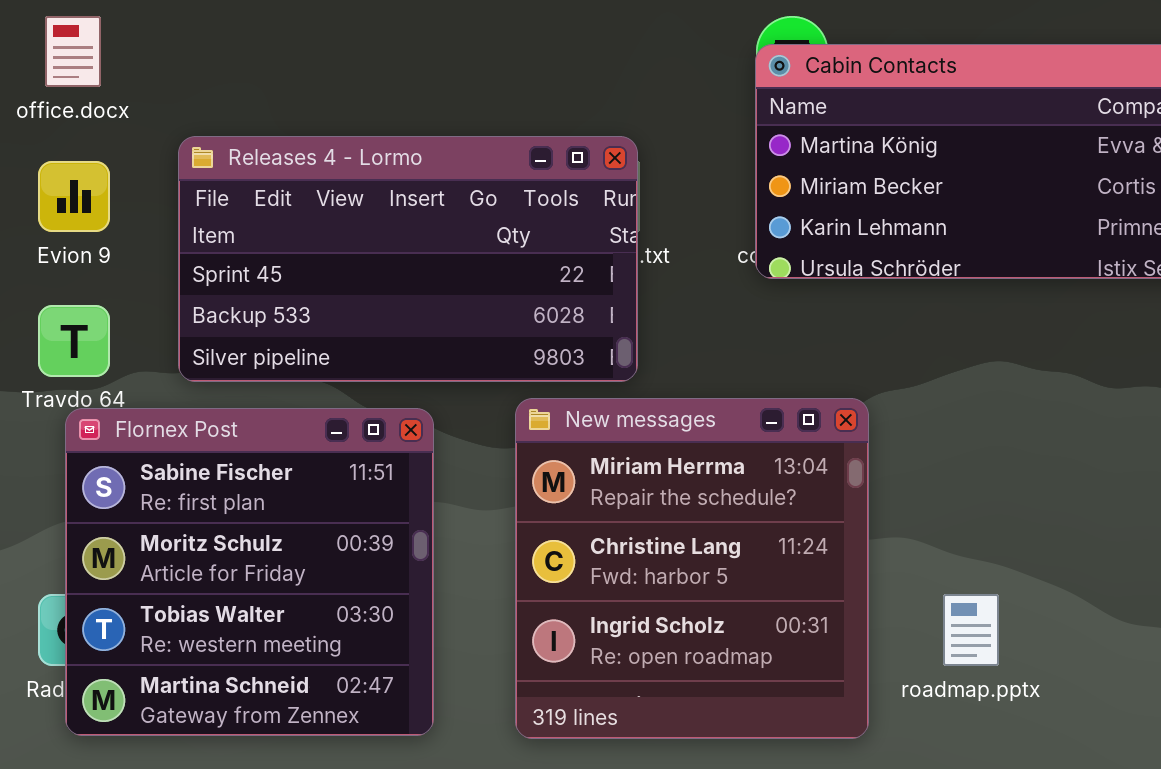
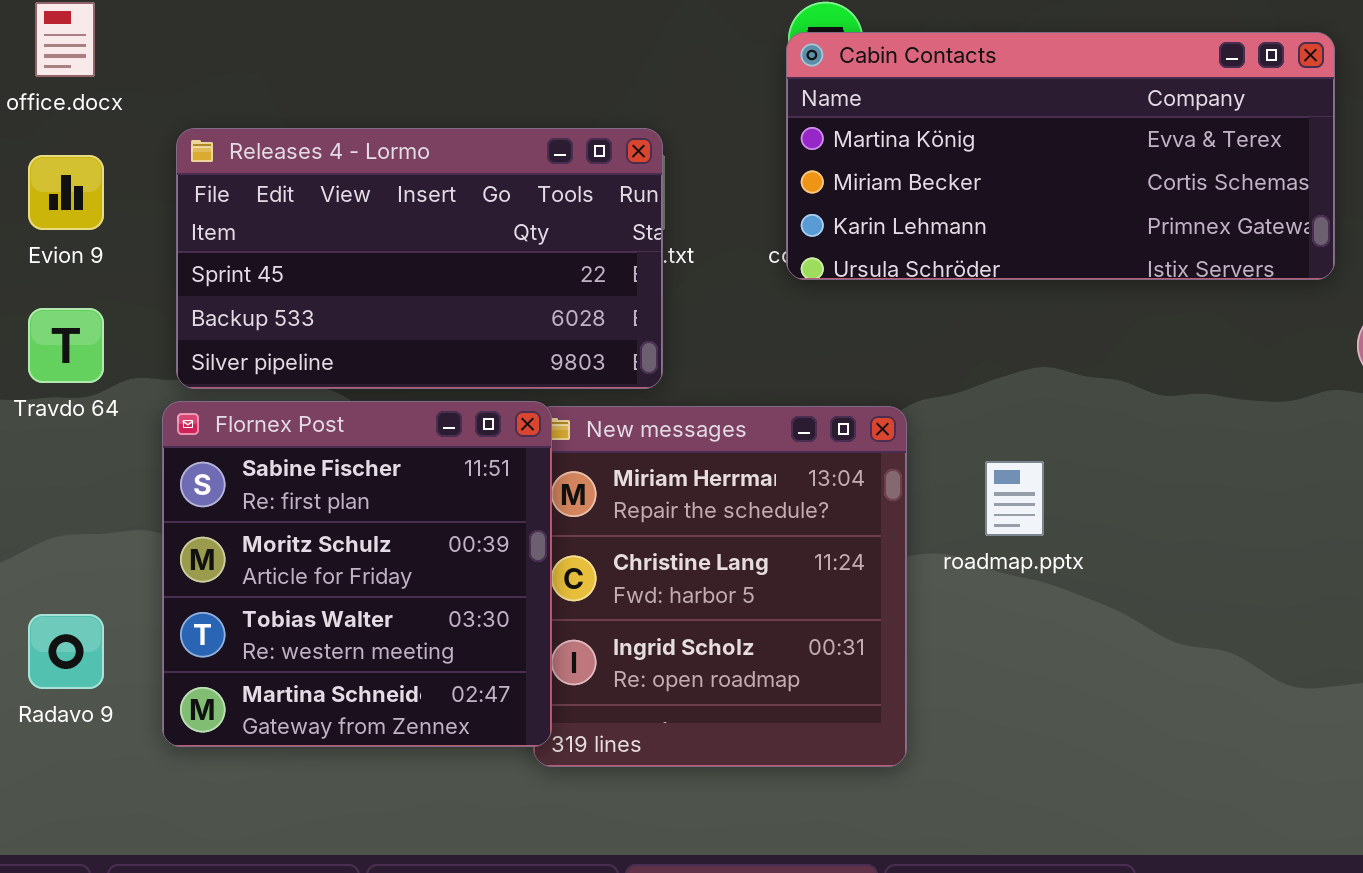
Flornex Post: [65,408,434,736] -> [162,401,552,747], moved
roadmap.pptx: [943,594,999,666] -> [985,461,1044,536], moved

